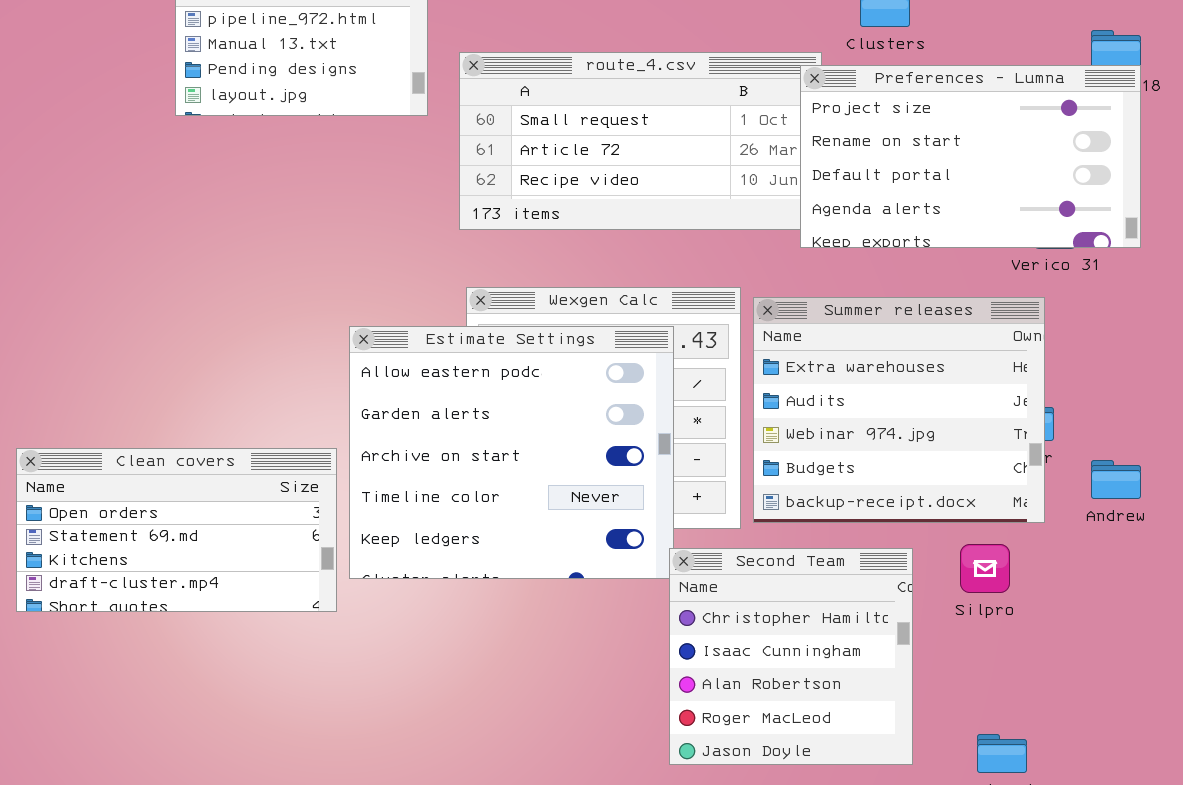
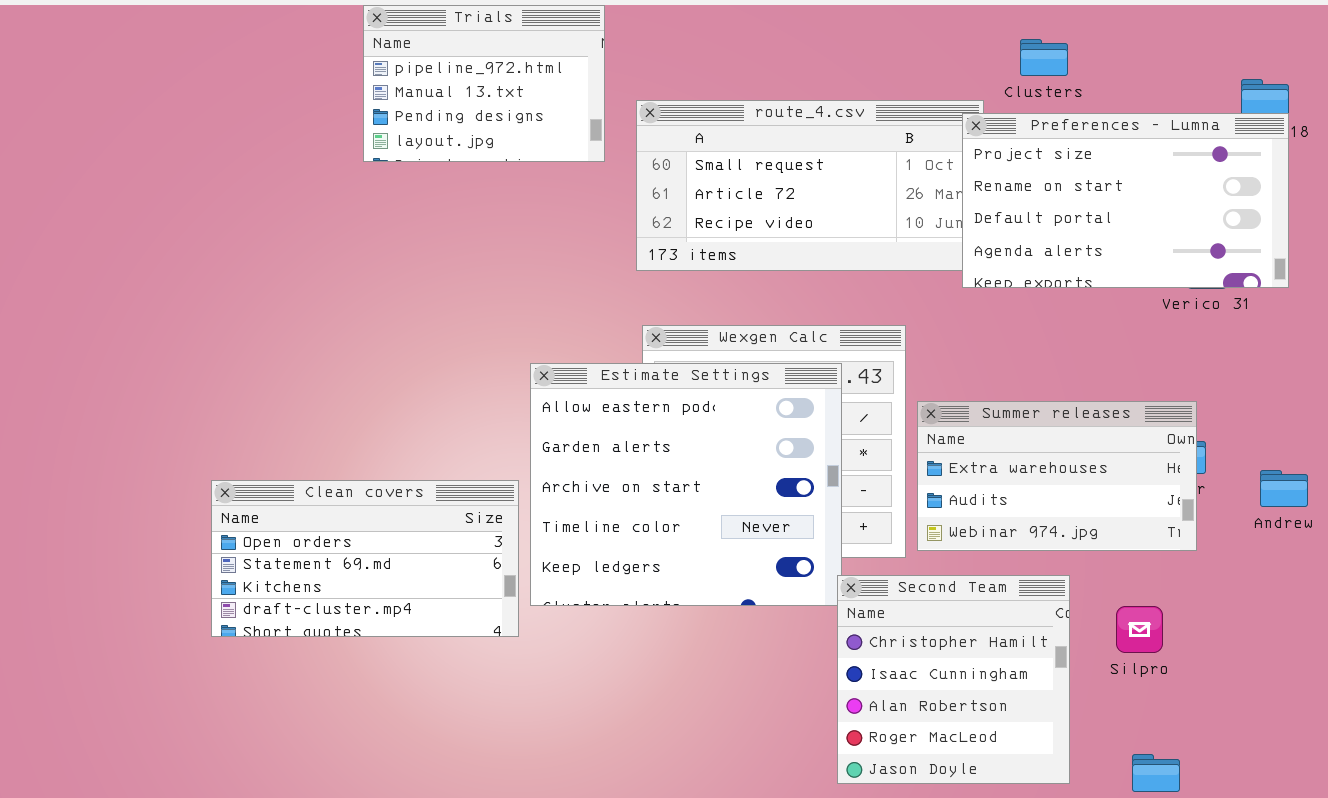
Summer releases: [753,297,1045,523] -> [917,401,1197,551], resized
Andrew: [1091,460,1141,499] -> [1260,470,1308,507], moved
Silpro: [960,544,1010,593] -> [1116,606,1163,653], moved

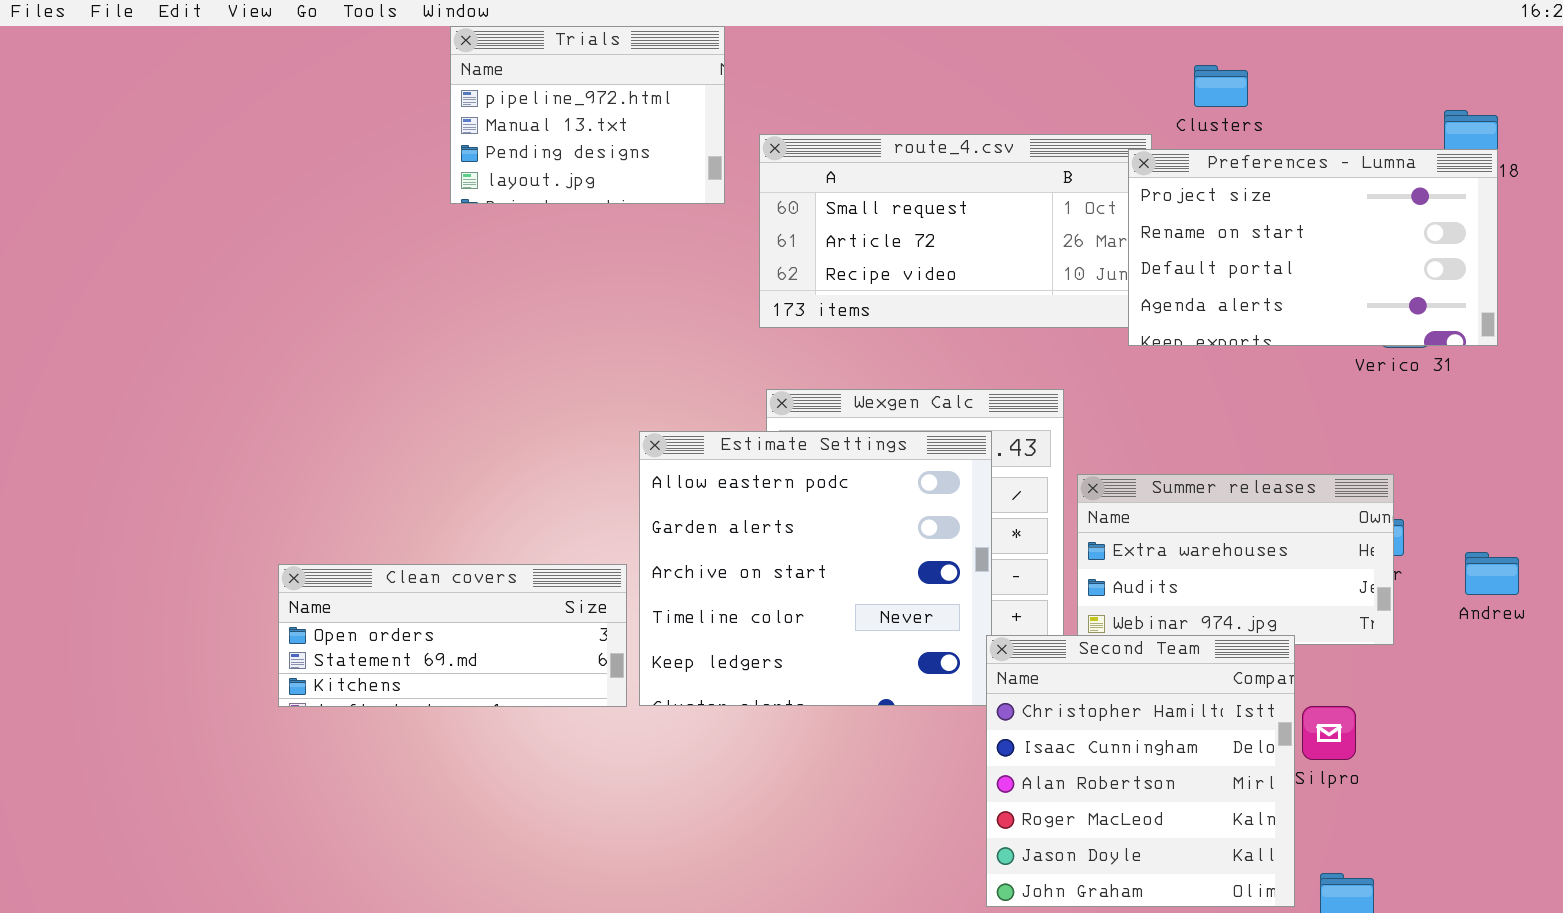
Clean covers: [211,480,519,637] -> [278,564,627,707], resized
Second Team: [837,575,1070,784] -> [986,635,1295,907], resized

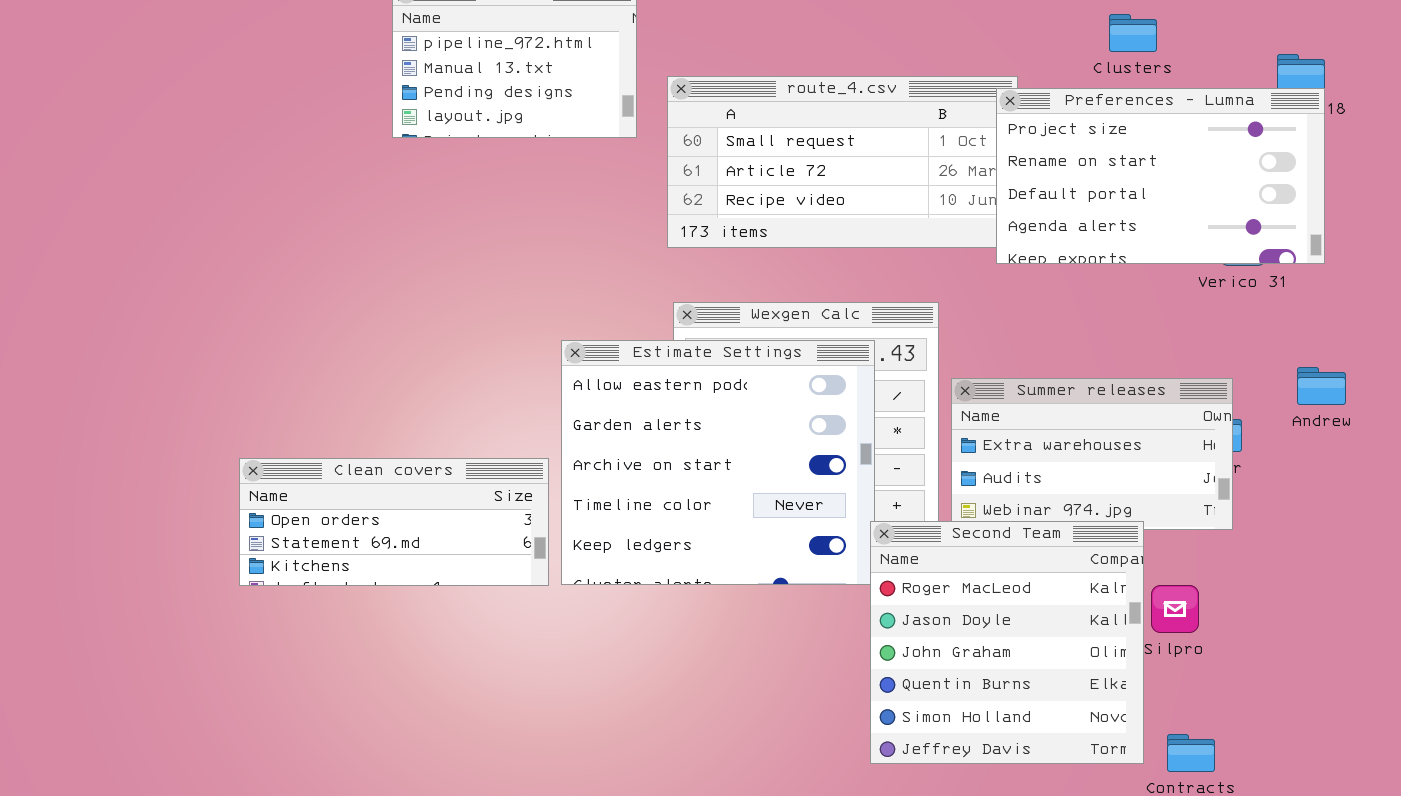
Clusters: [1194,65,1248,107] -> [1109,14,1157,52], moved
Andrew: [1465,552,1519,595] -> [1297,367,1346,405], moved
Second Team: [986,635,1295,907] -> [870,521,1144,764], scrolled down 3 rows

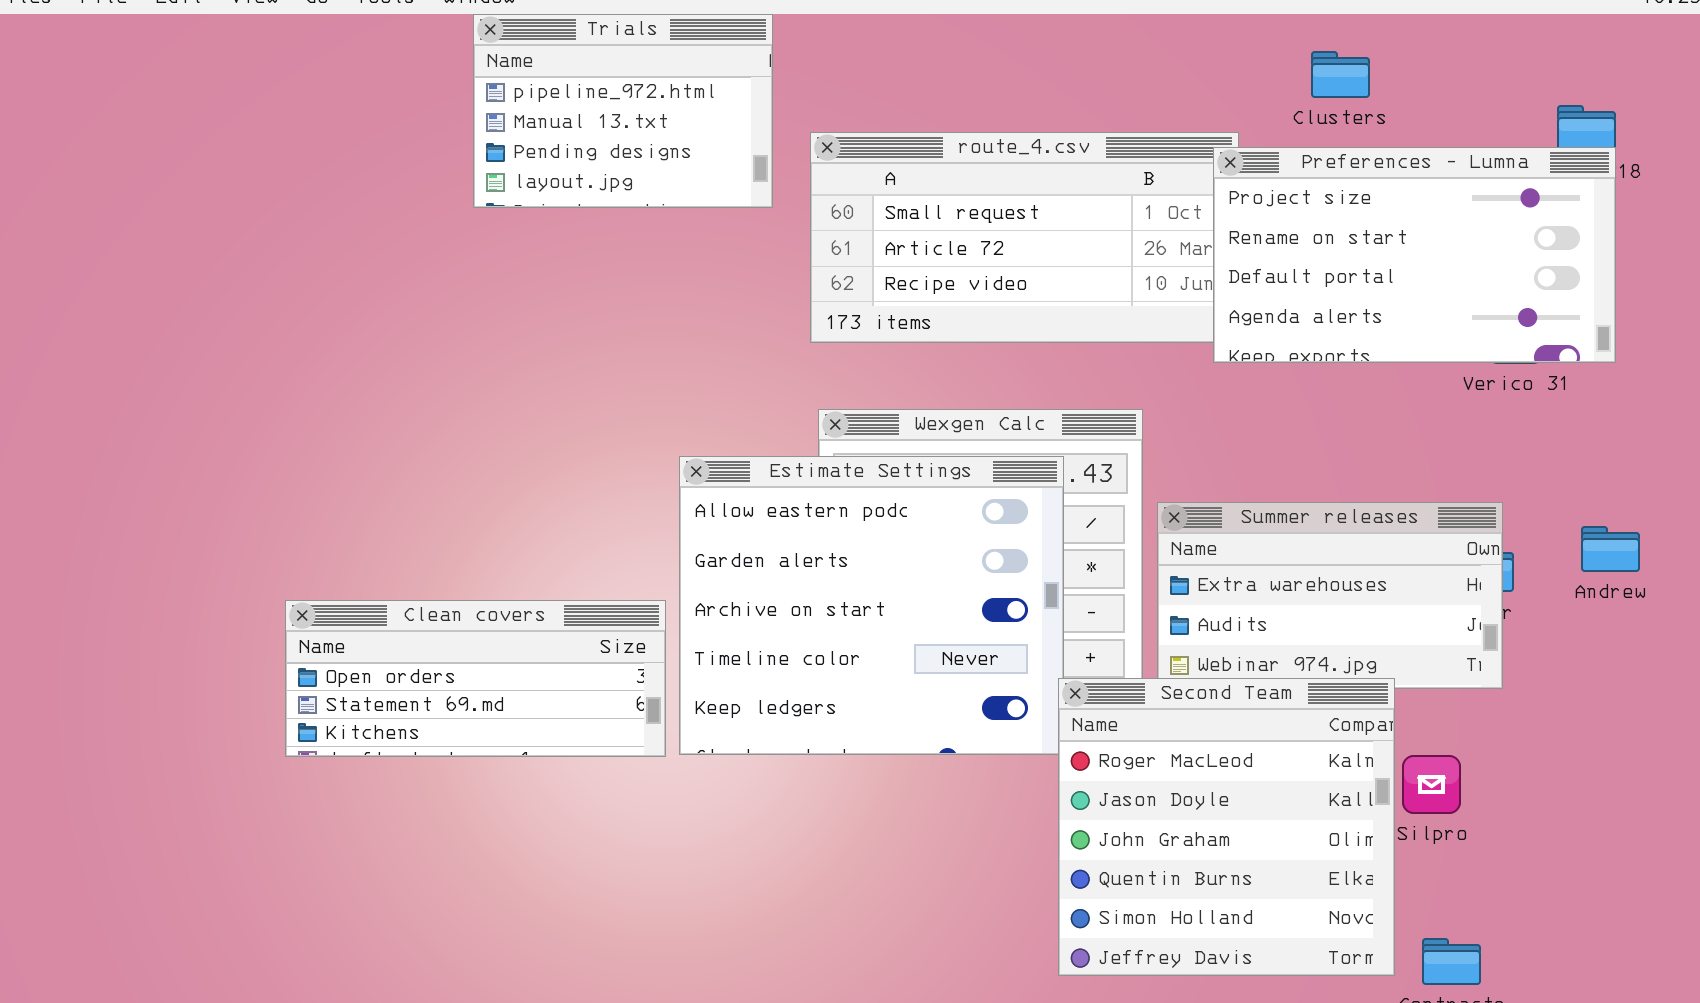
Clusters: [1109,14,1157,52] -> [1311,51,1370,98], moved
Andrew: [1297,367,1346,405] -> [1581,526,1640,572], moved

